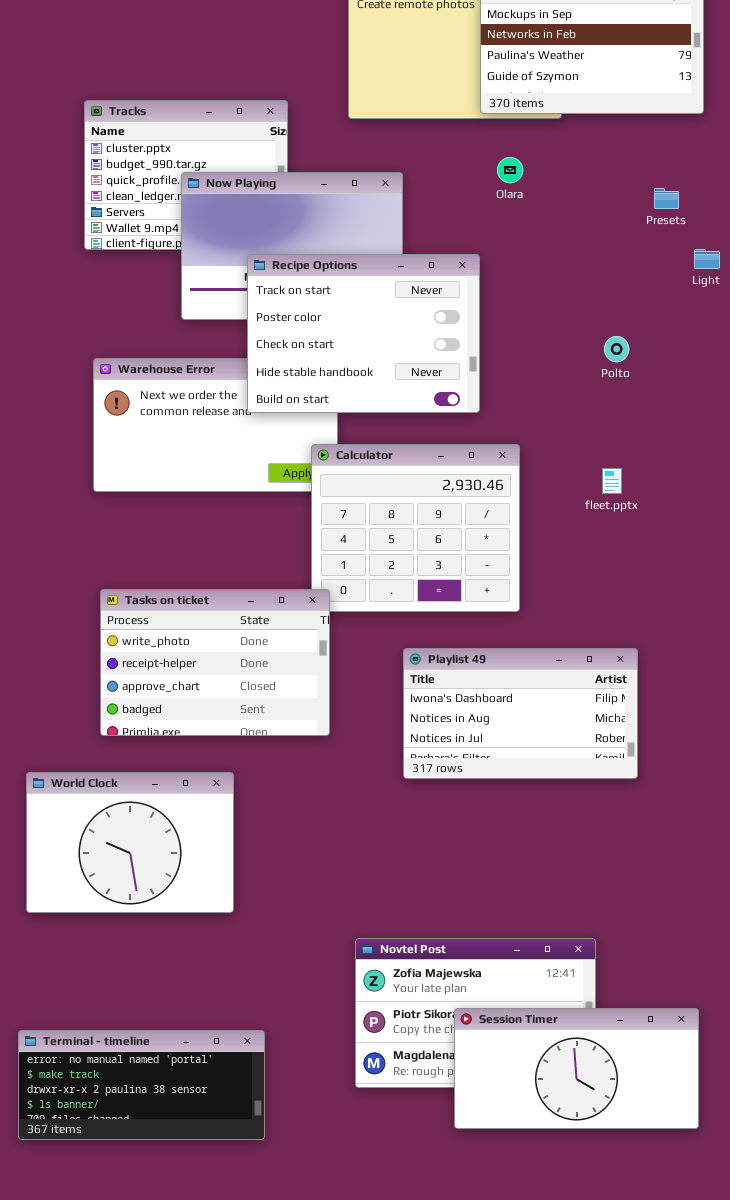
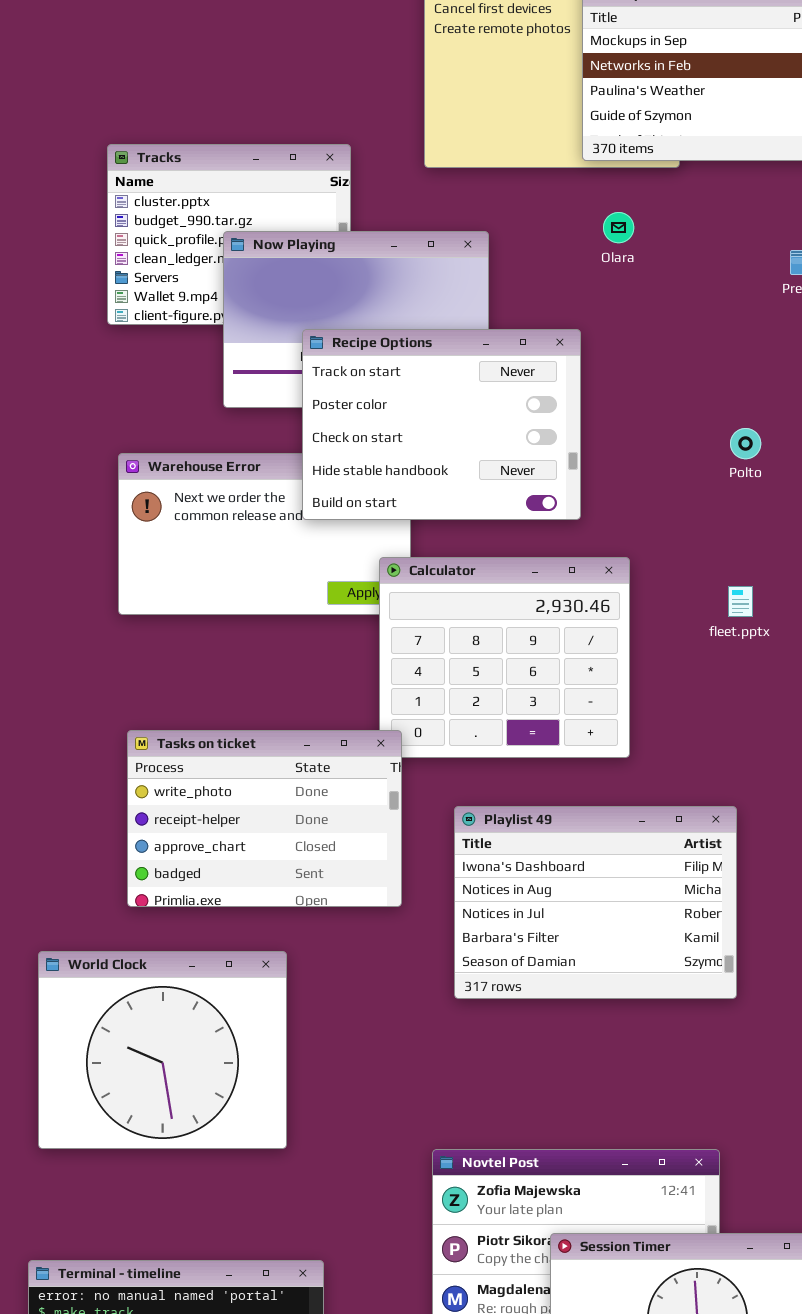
Playlist 49: [403,648,638,779] -> [454,806,737,999], moved, resized
World Clock: [26,772,234,913] -> [38,951,287,1149], resized

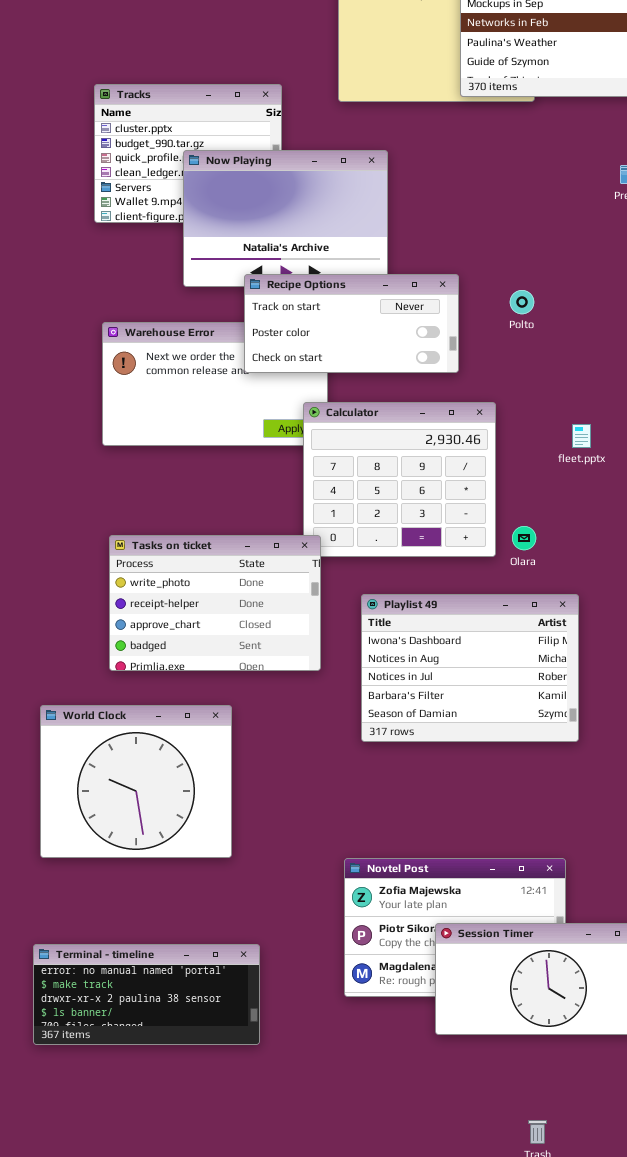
Olara: [603,212,634,243] -> [512,526,536,550], moved
Recipe Options: [302,329,581,520] -> [244,274,459,373], resized
Polto: [730,428,761,459] -> [510,290,534,314], moved

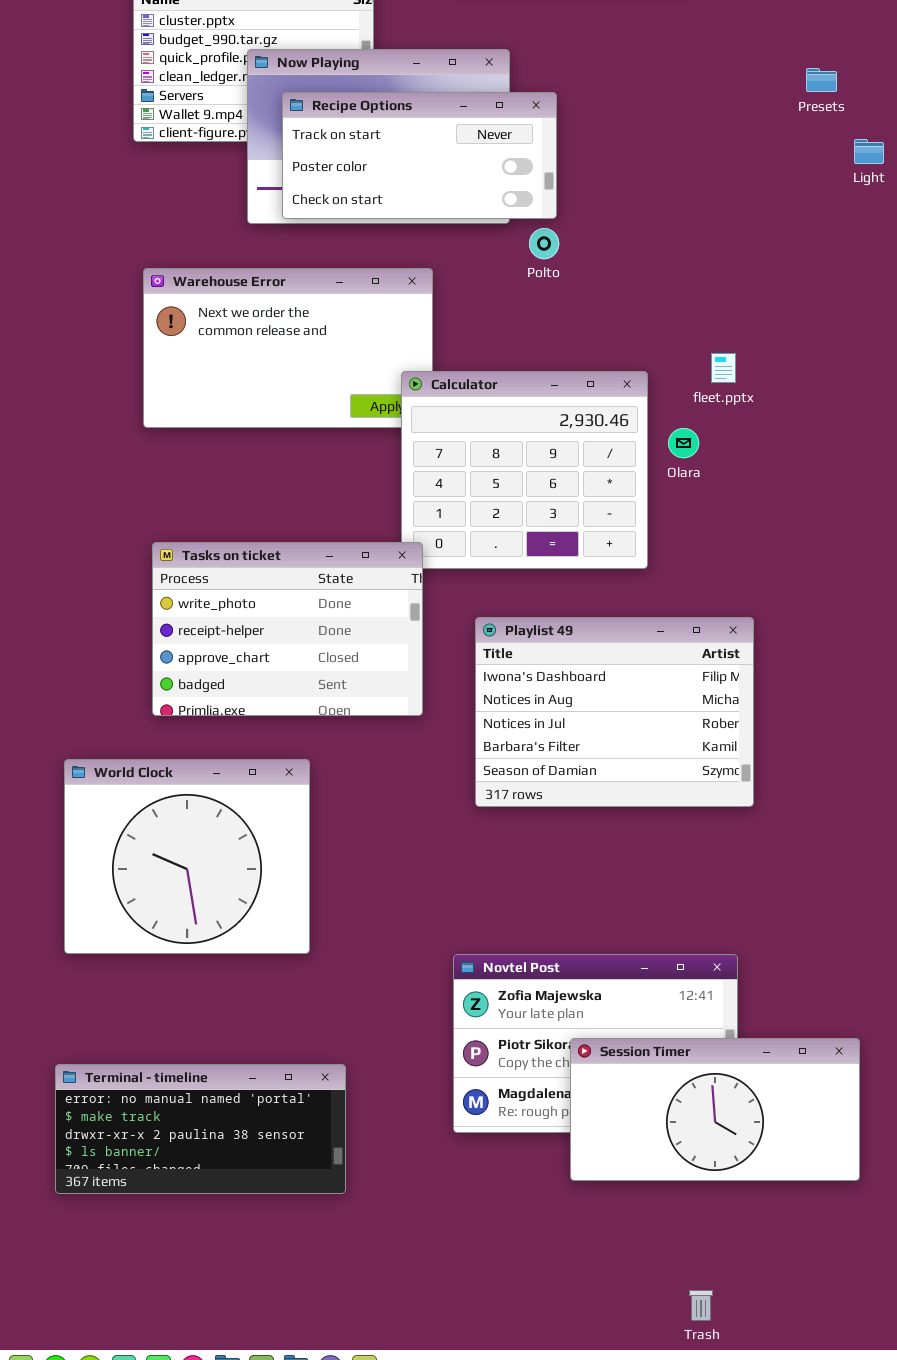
Recipe Options: [244,274,459,373] -> [282,92,557,219], moved
Polto: [510,290,534,314] -> [529,228,559,259], moved
fleet.pptx: [572,424,591,448] -> [711,353,736,383], moved
Olara: [512,526,536,550] -> [668,428,699,458], moved

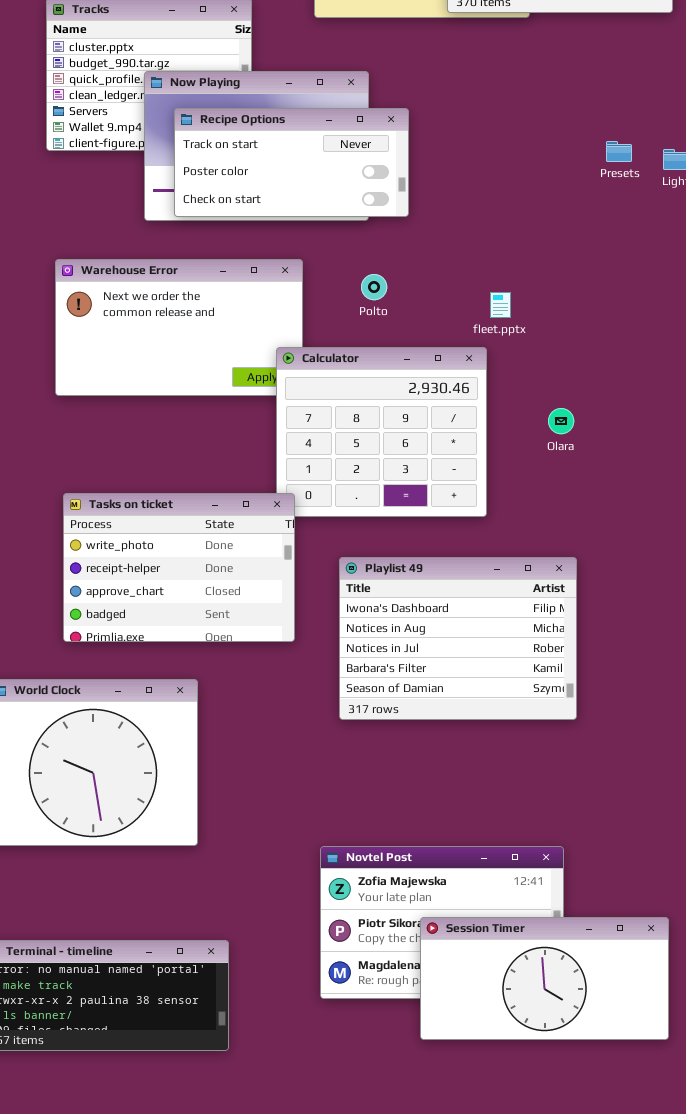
Presets: [806,68,837,92] -> [606,141,632,162], moved
Polto: [529,228,559,259] -> [361,274,387,300], moved
fleet.pptx: [711,353,736,383] -> [490,292,511,318], moved
Olara: [668,428,699,458] -> [548,408,574,434], moved

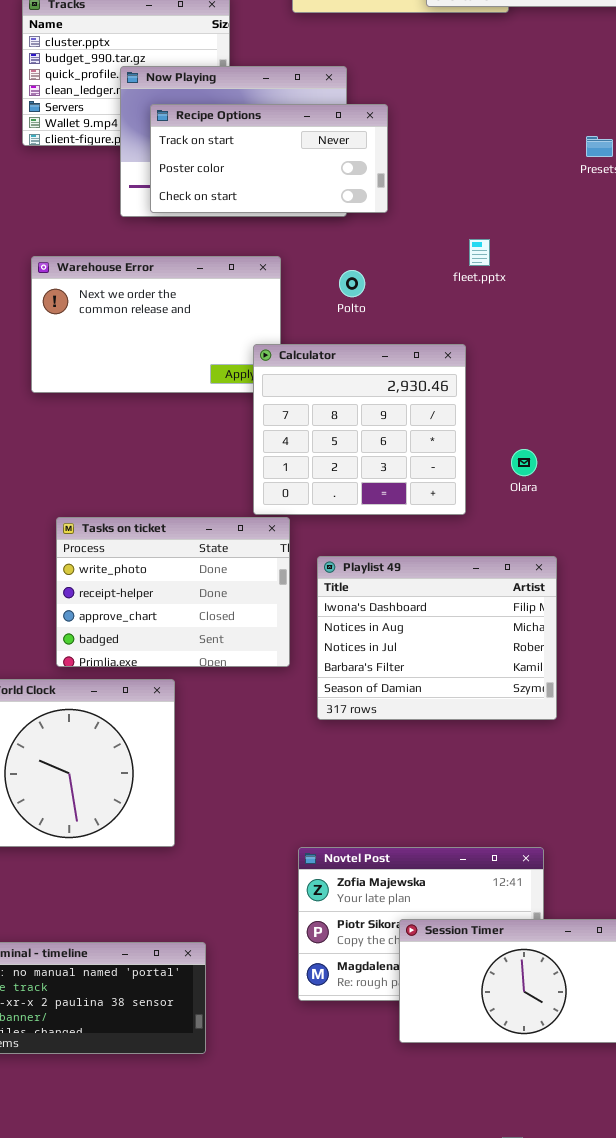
fleet.pptx: [490,292,511,318] -> [469,239,490,266], moved
Olara: [548,408,574,434] -> [511,449,537,476], moved
Tasks on ticket: [63,493,295,642] -> [56,517,290,667], moved

